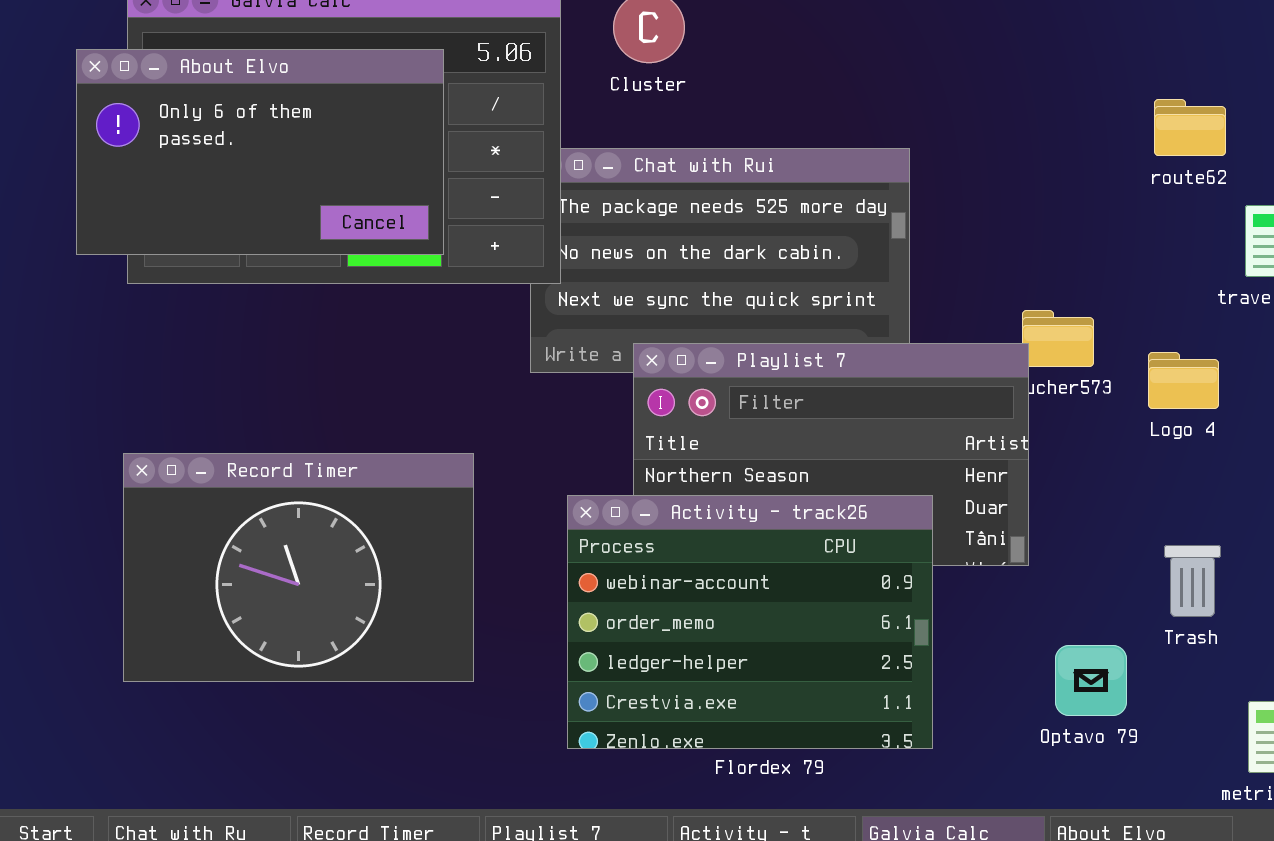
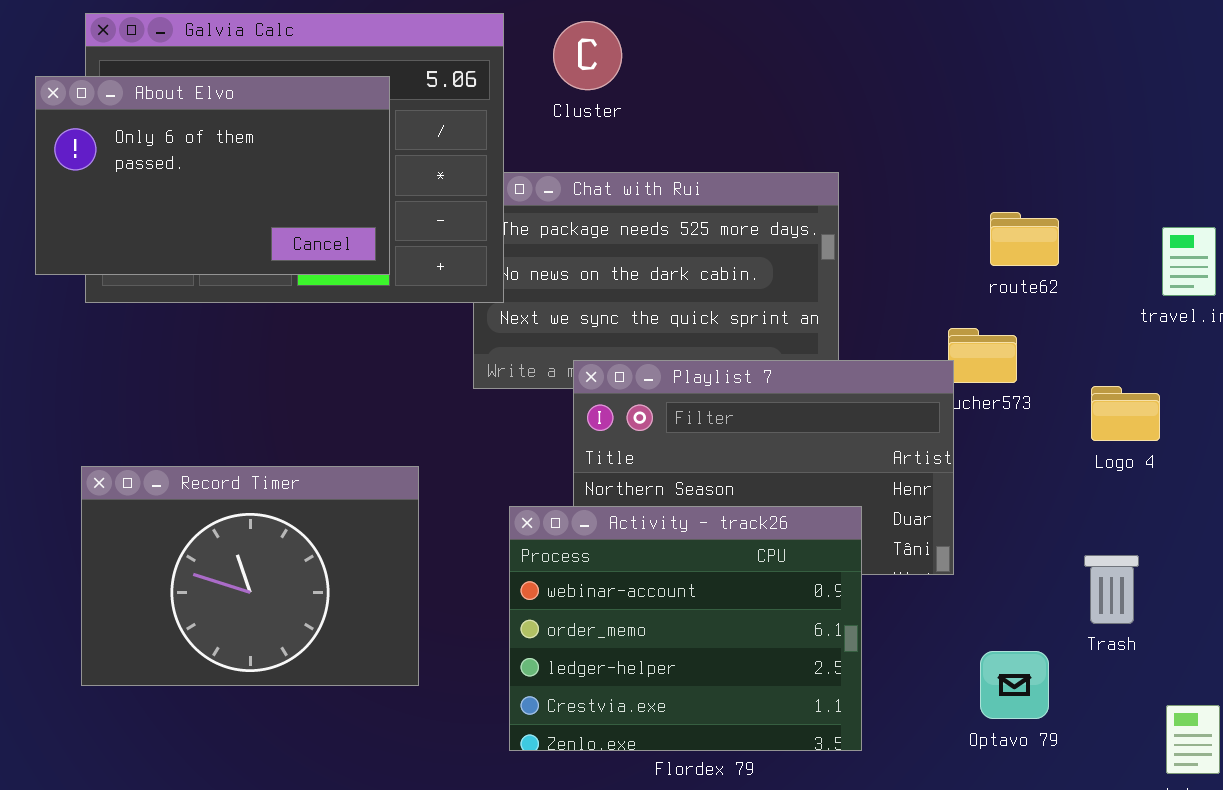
route62: [1154,99,1226,156] -> [990,212,1059,266], moved
Logo 4: [1148,352,1219,409] -> [1091,386,1160,441], moved

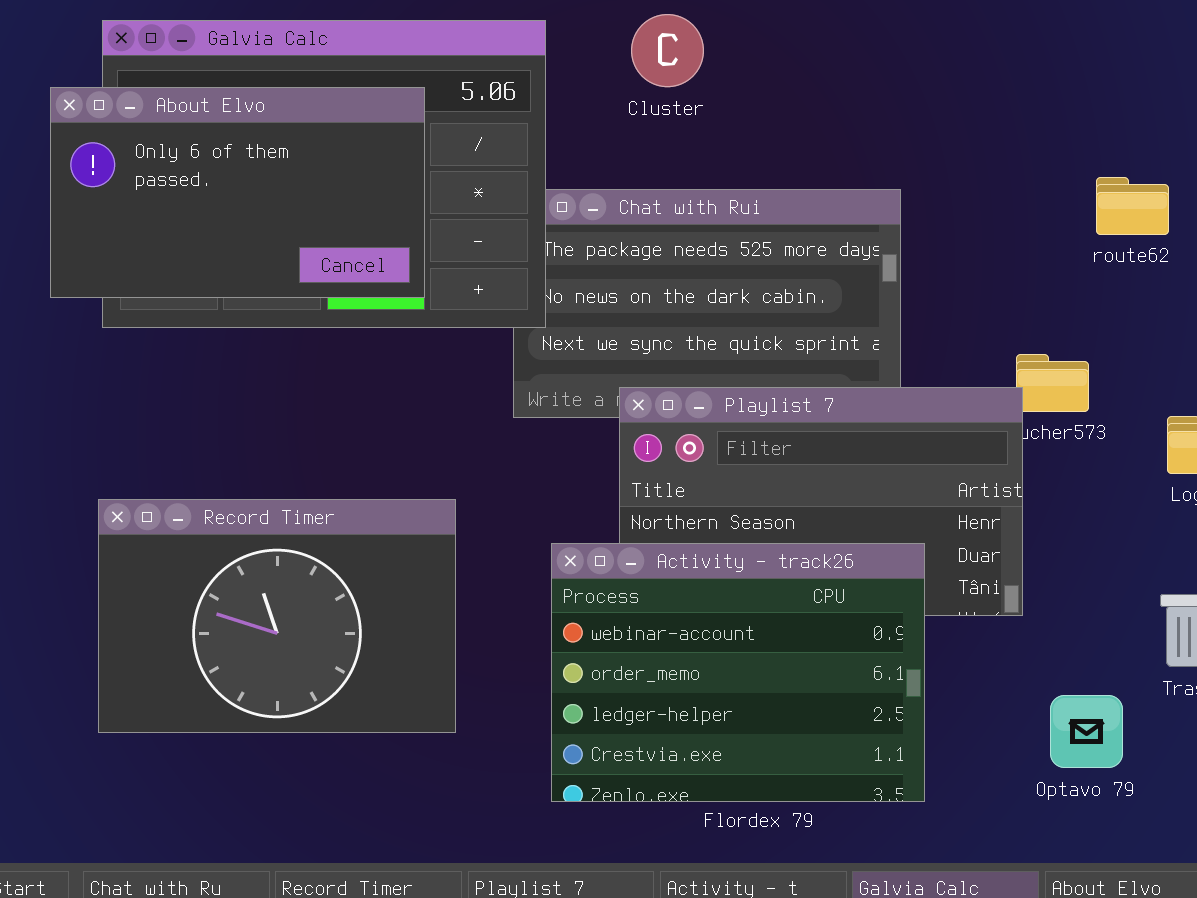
Cluster: [553,21,622,90] -> [631,14,704,87], moved
route62: [990,212,1059,266] -> [1096,177,1169,235], moved

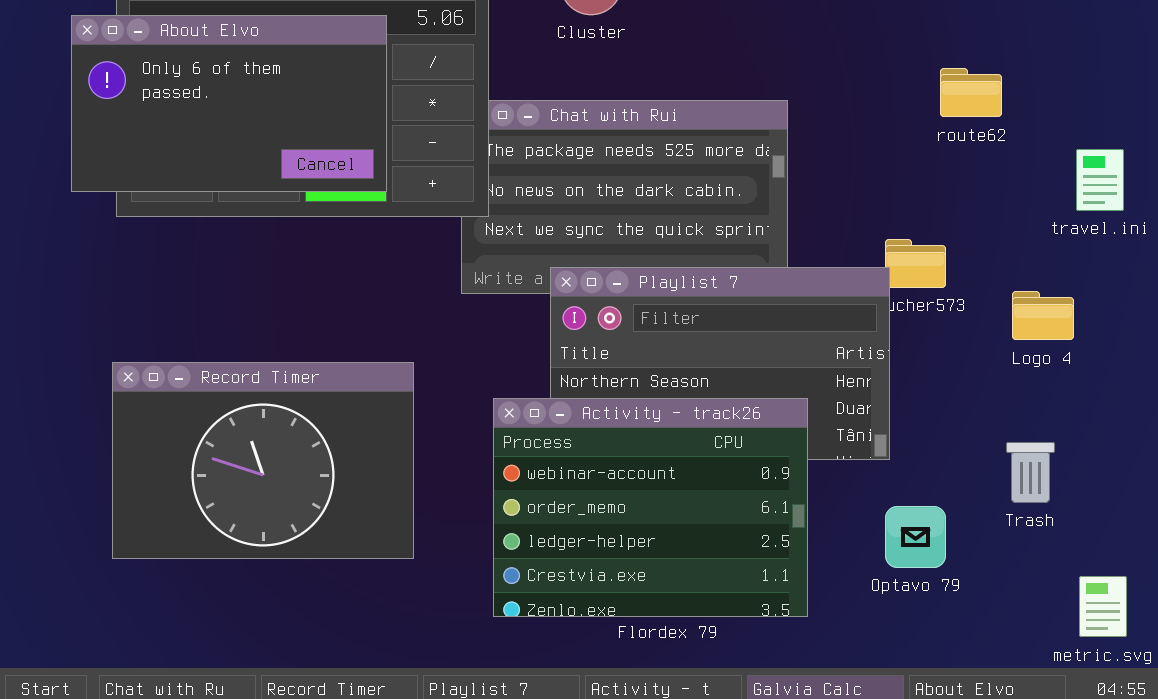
route62: [1096,177,1169,235] -> [940,68,1002,117], moved
Optavo 79: [1050,695,1123,768] -> [885,506,946,568], moved

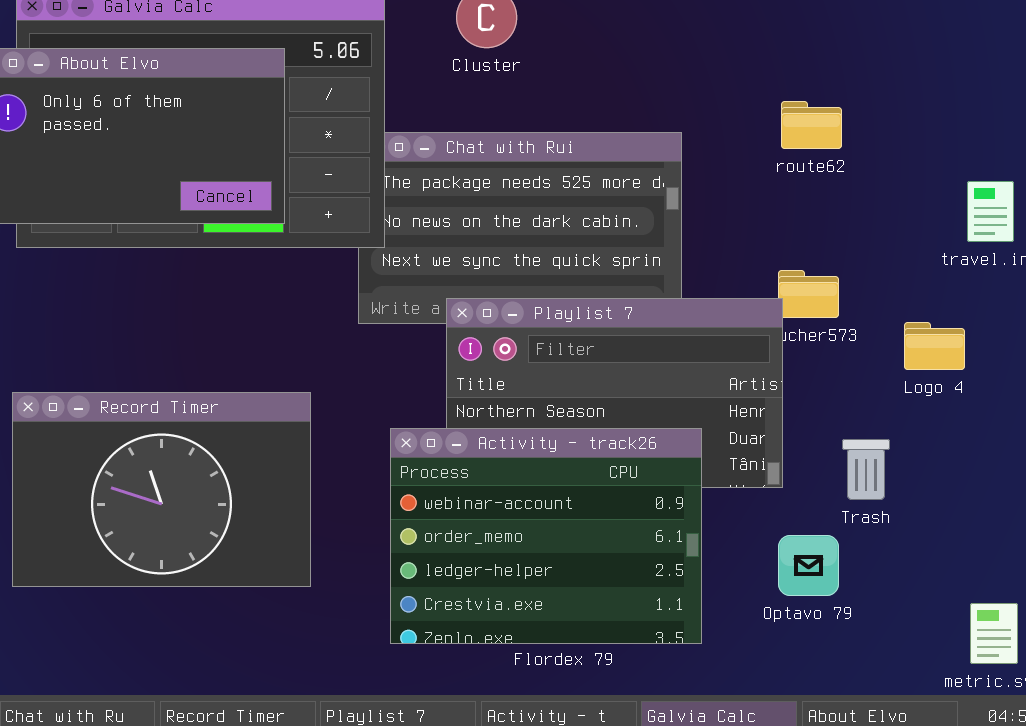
route62: [940,68,1002,117] -> [781,101,842,149], moved
Trash: [1006,442,1055,503] -> [842,439,890,500], moved

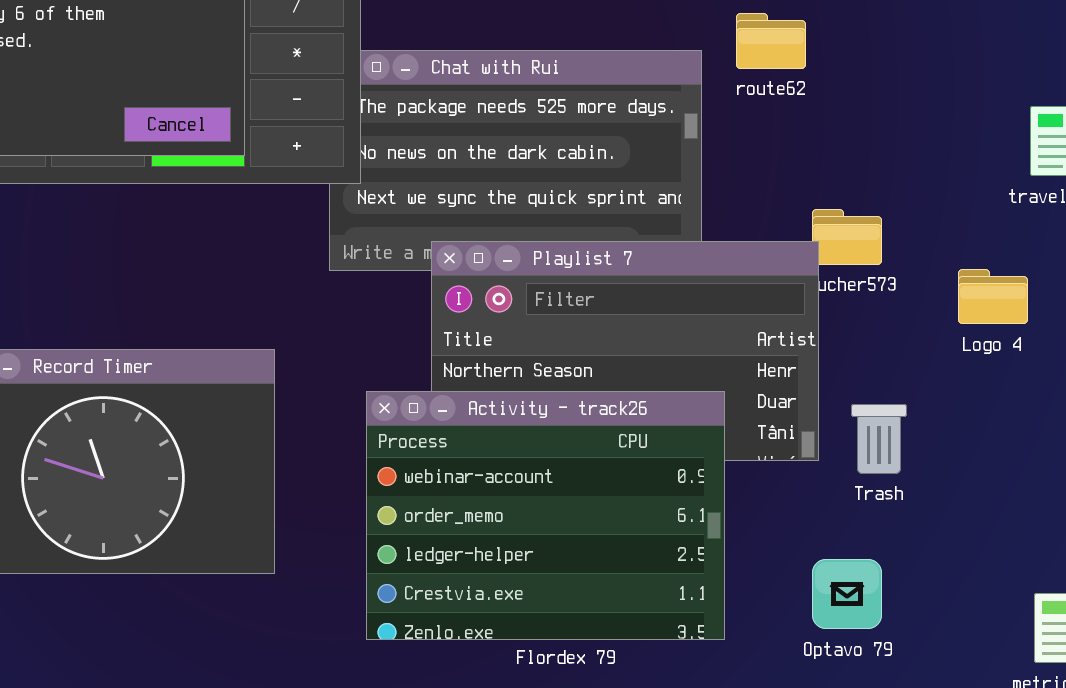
route62: [781,101,842,149] -> [736,13,806,69], moved
Trash: [842,439,890,500] -> [851,404,907,474], moved
Optavo 79: [778,535,839,596] -> [812,559,882,629], moved

